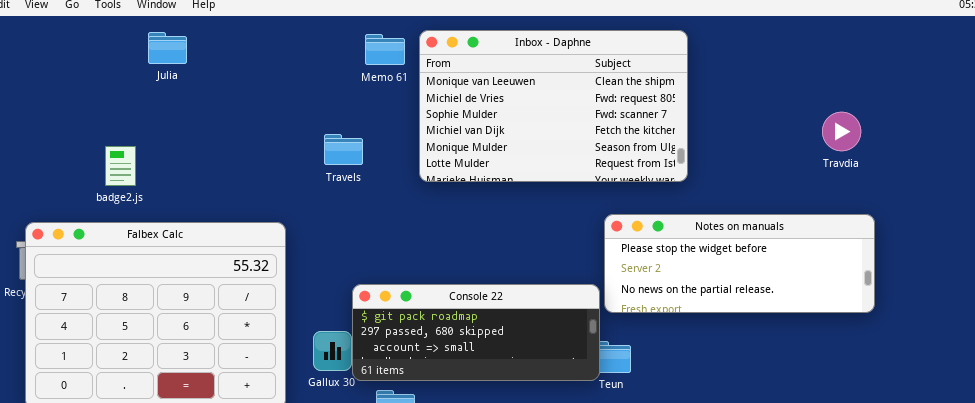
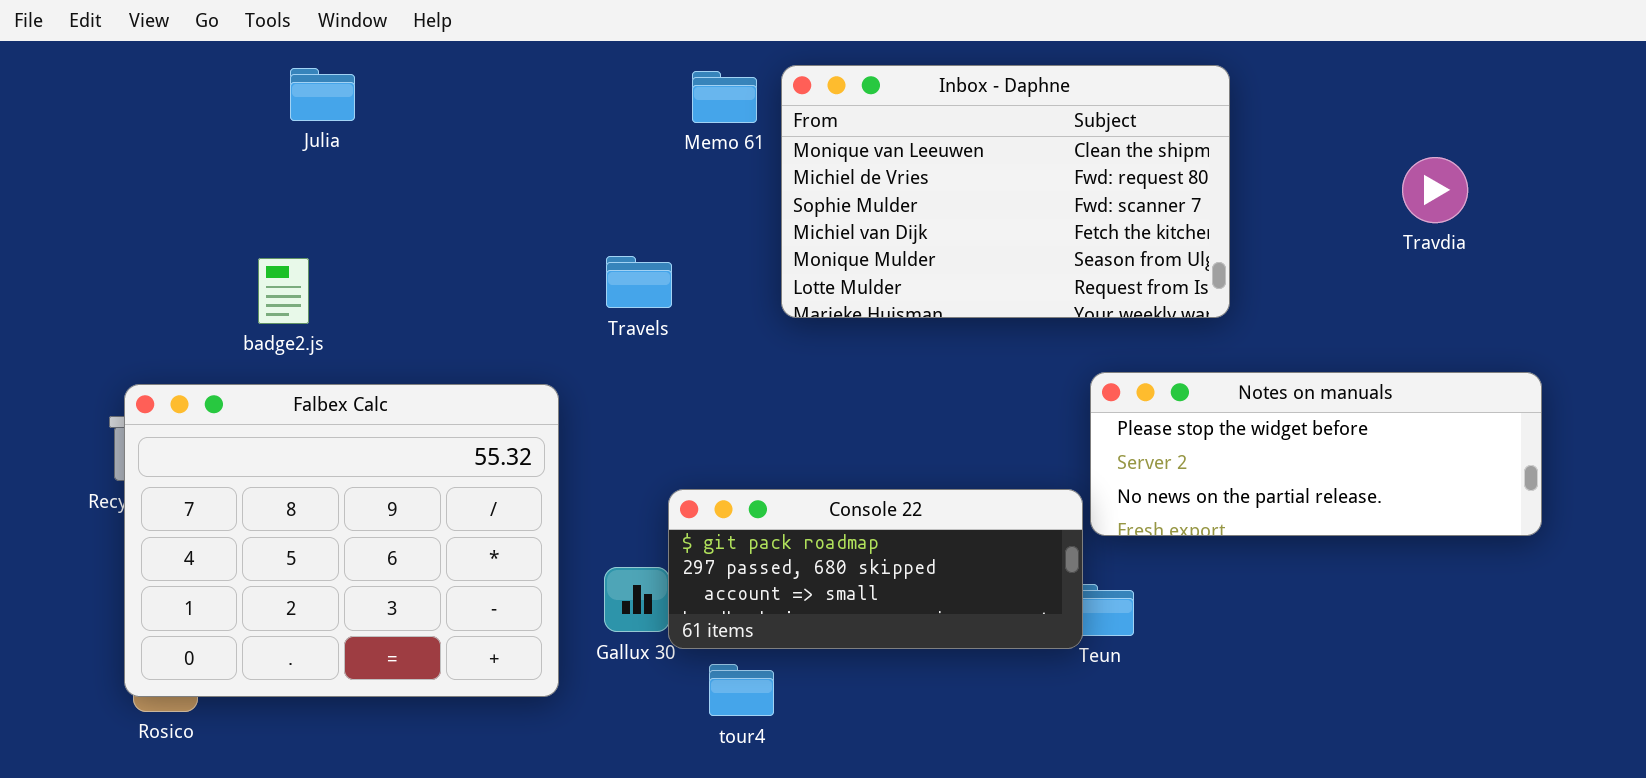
Julia: [148,32,187,64] -> [290,68,355,121], moved
Travdia: [822,112,861,151] -> [1402,157,1468,223], moved
Travels: [324,134,363,165] -> [606,256,672,308], moved

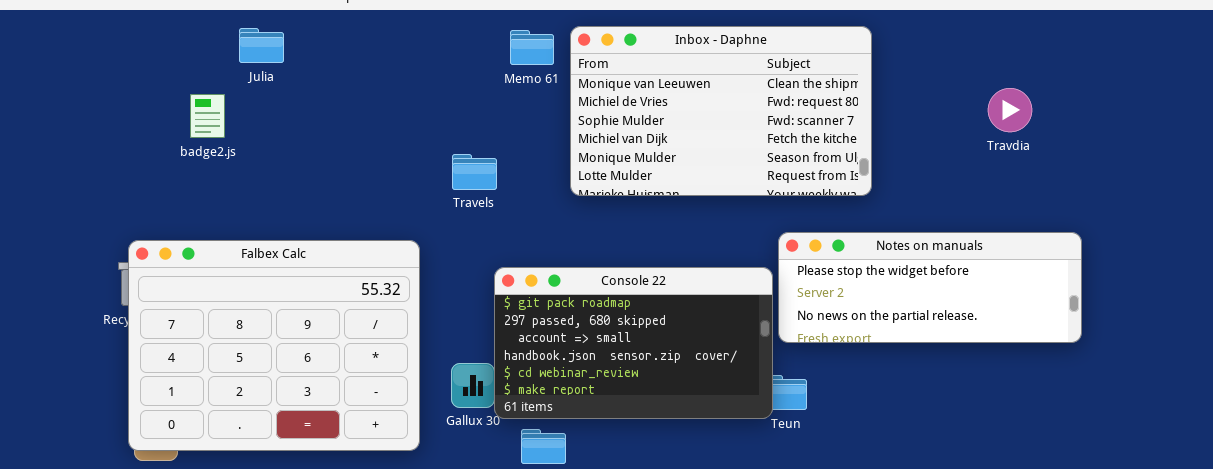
badge2.js: [258,258,309,324] -> [190,94,225,138], moved
Console 22: [668,489,1083,649] -> [494,267,773,419], resized

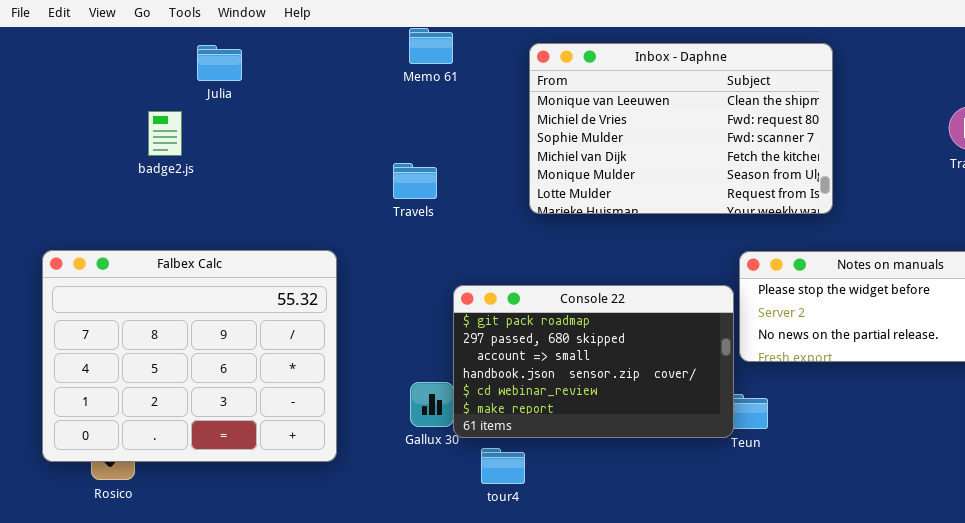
Memo 61: [510,30,554,65] -> [409,28,453,64], moved
Travels: [452,154,497,190] -> [393,163,437,199], moved
Falbex Calc: [128,240,420,451] -> [42,250,337,462], moved

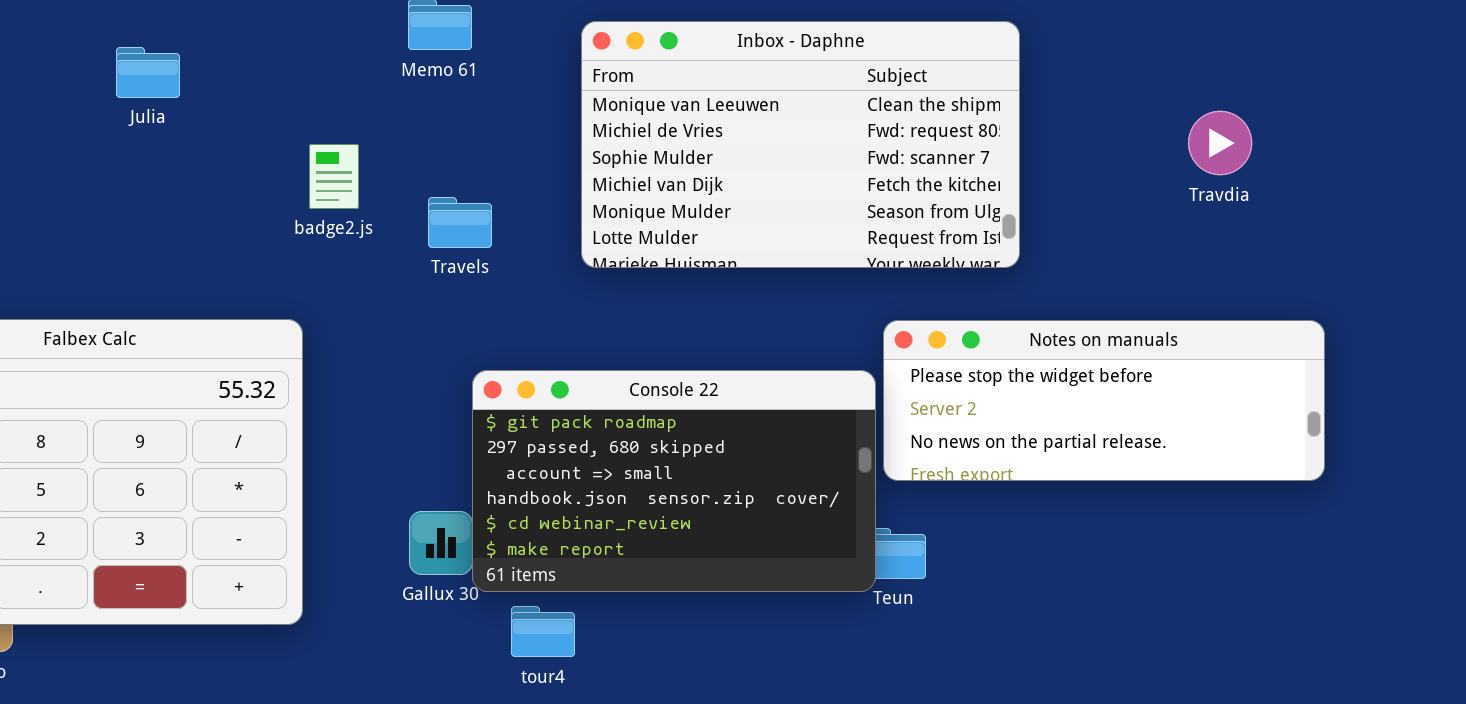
Julia: [197,45,242,81] -> [116,47,180,98], moved
badge2.js: [148,111,182,156] -> [309,144,359,209], moved
Travels: [393,163,437,199] -> [428,197,492,248], moved

